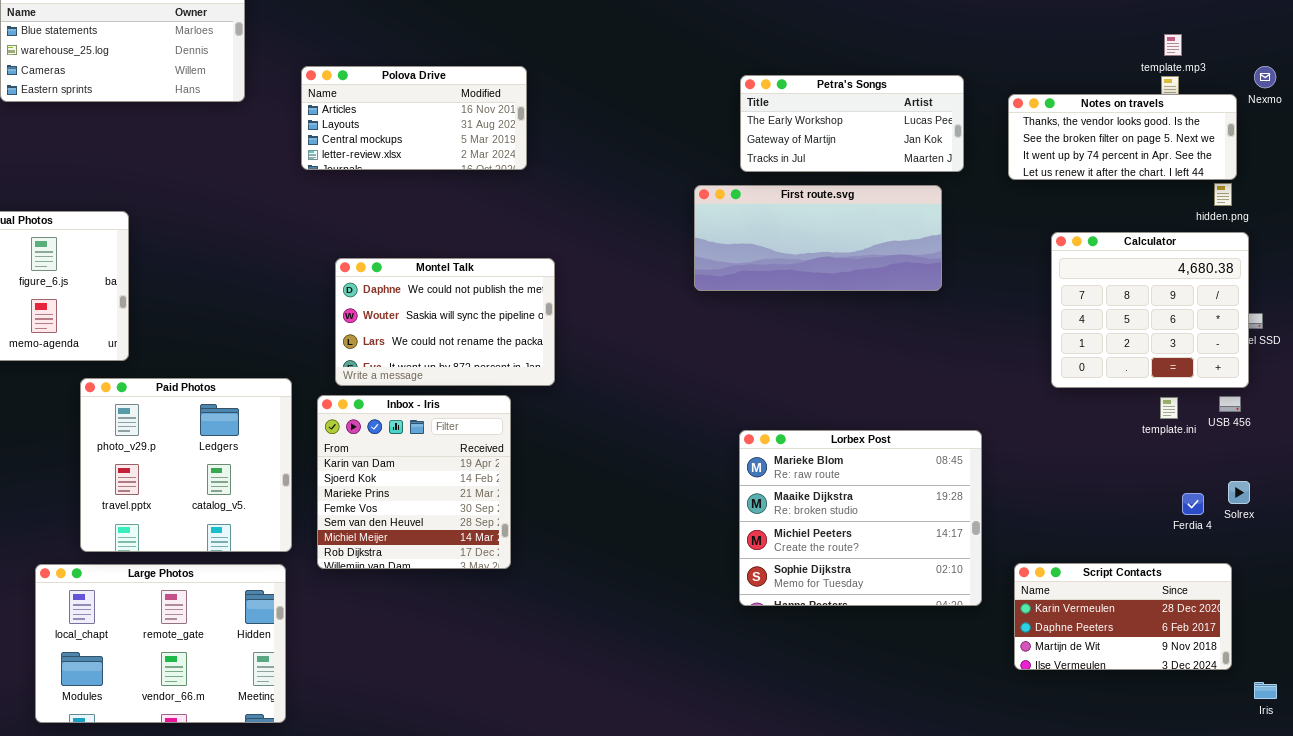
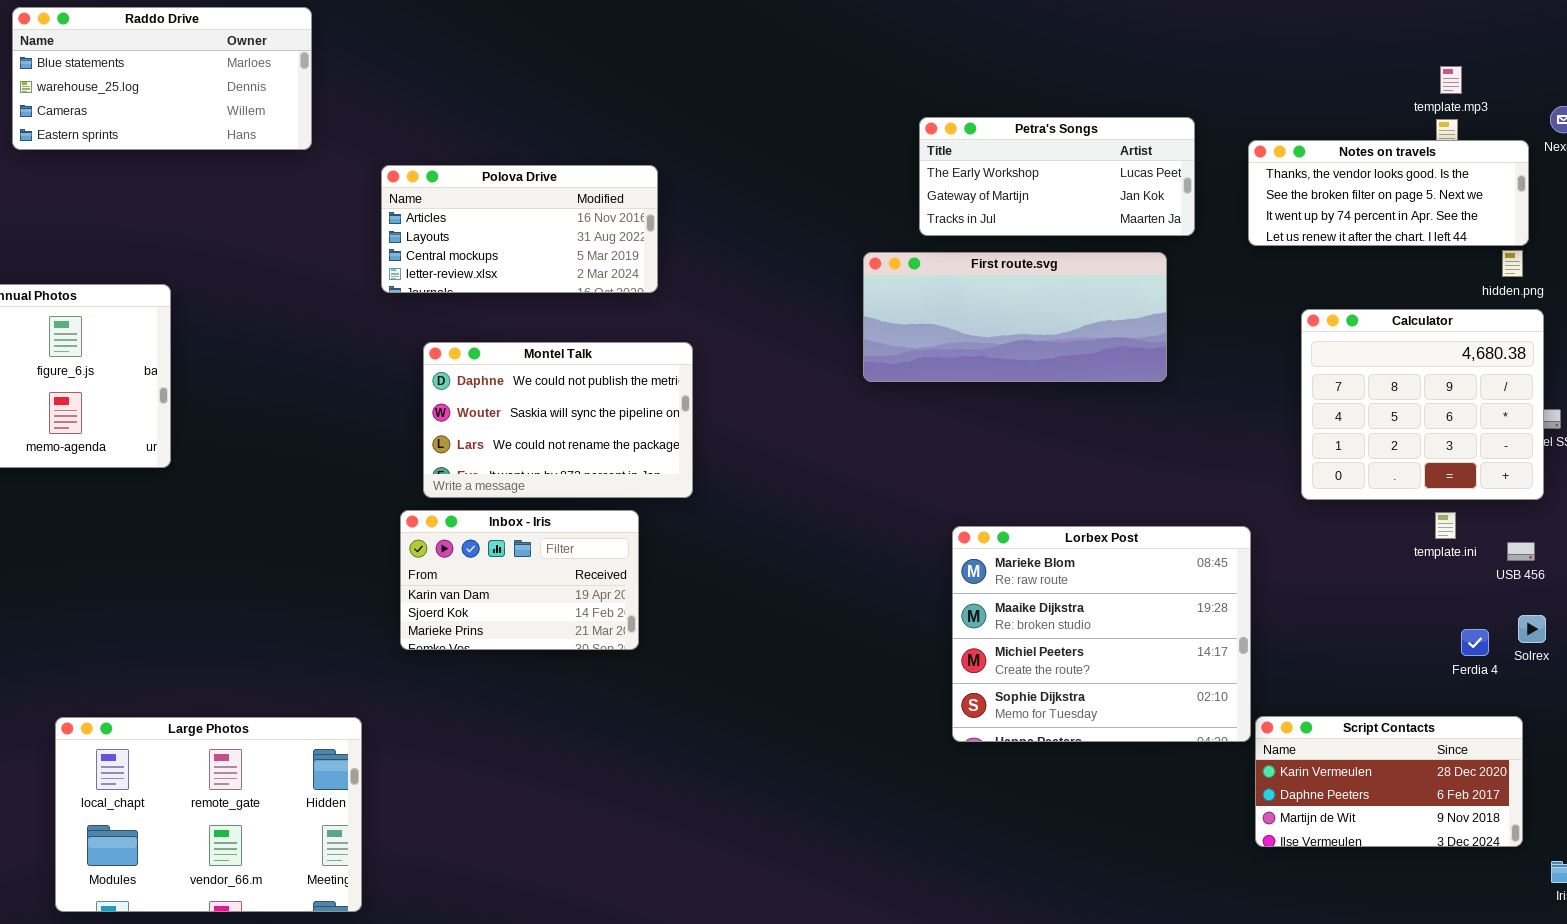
Polova Drive: [301,66,527,170] -> [381,165,658,293], moved
Paid Photos: [80,378,292,552] -> none, closed
Inbox - Iris: [317,395,511,569] -> [400,510,639,650], resized
USB 456: [1219,396,1241,412] -> [1507,542,1535,561], moved
Lorbex Post: [739,430,982,606] -> [952,526,1251,742], moved

